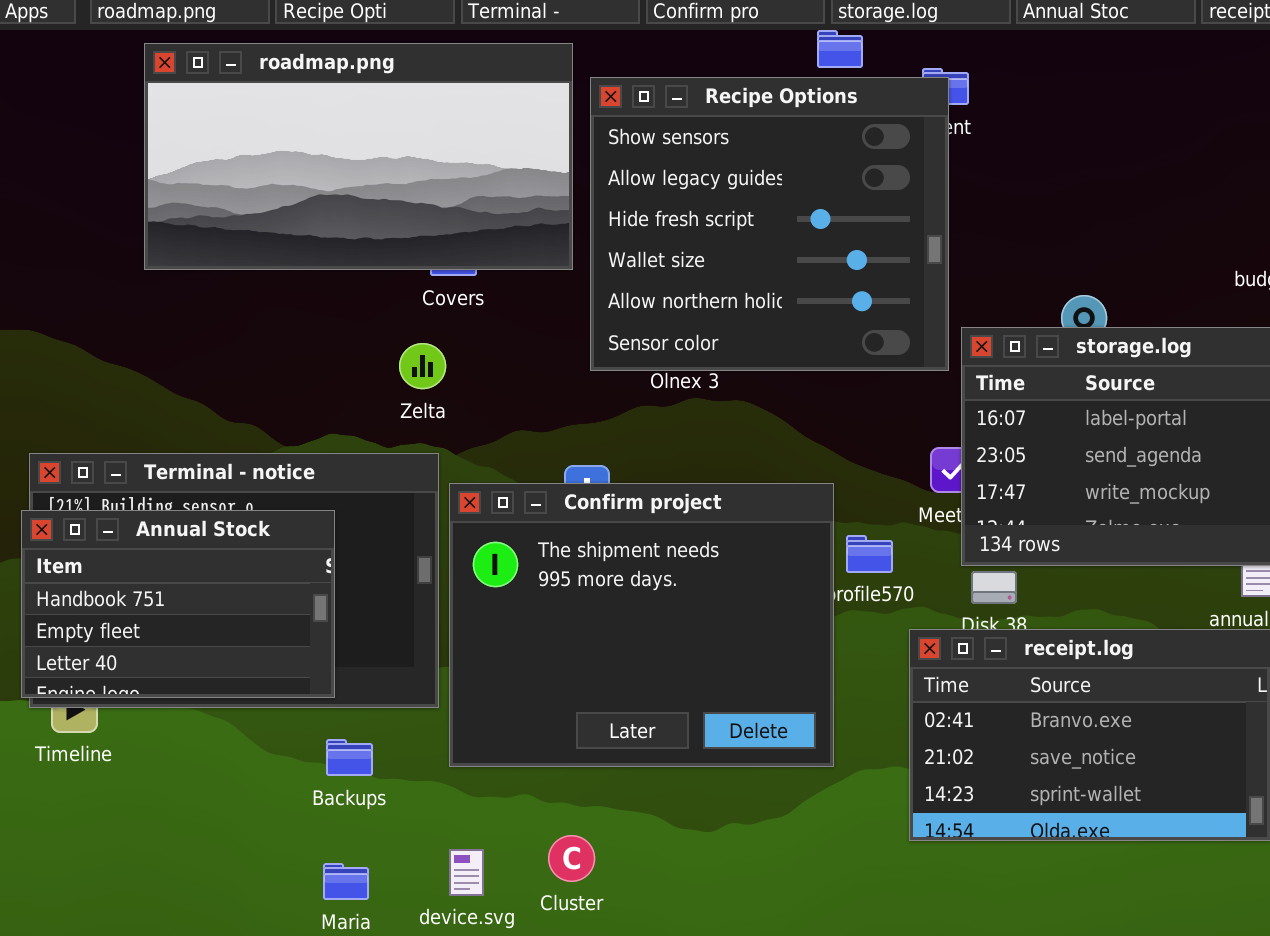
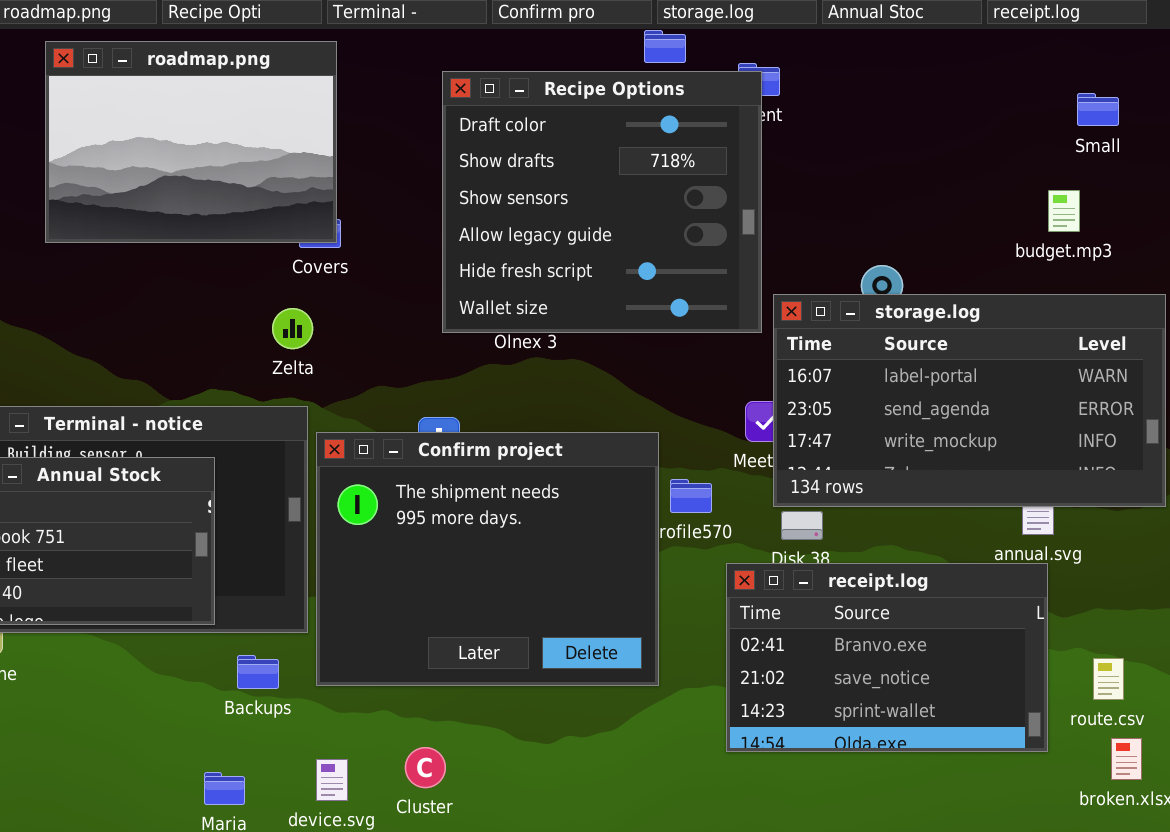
roadmap.png: [144,43,573,270] -> [45,41,337,243], resized
Recipe Options: [590,77,949,371] -> [442,71,762,333], scrolled up 2 rows
Backups: [326,739,373,776] -> [237,655,279,689], moved

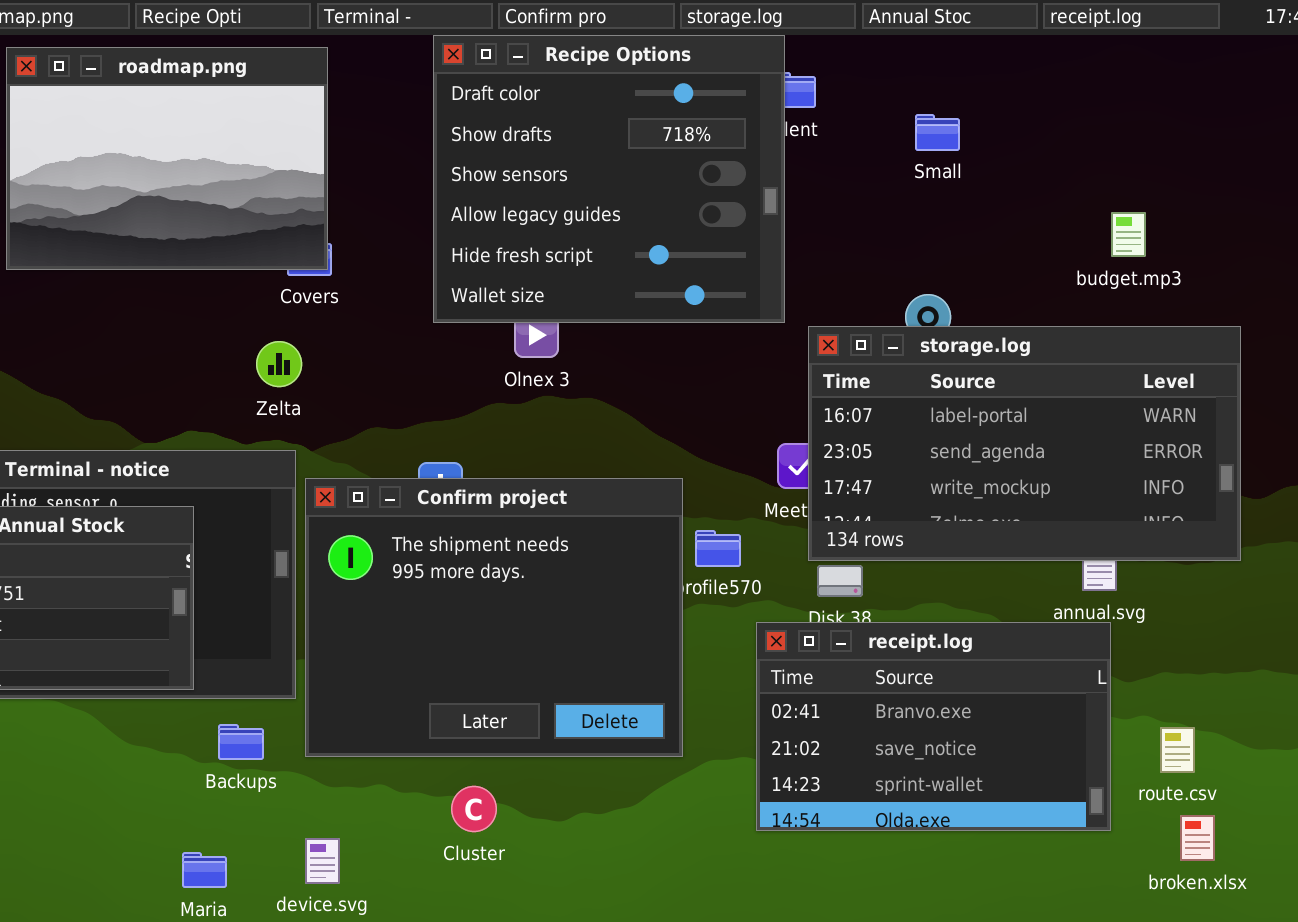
Recipe Options: [442,71,762,333] -> [433,35,785,323], moved
Small: [1077,93,1119,126] -> [915,114,960,151], moved
Cluster: [405,747,446,788] -> [451,786,497,832], moved

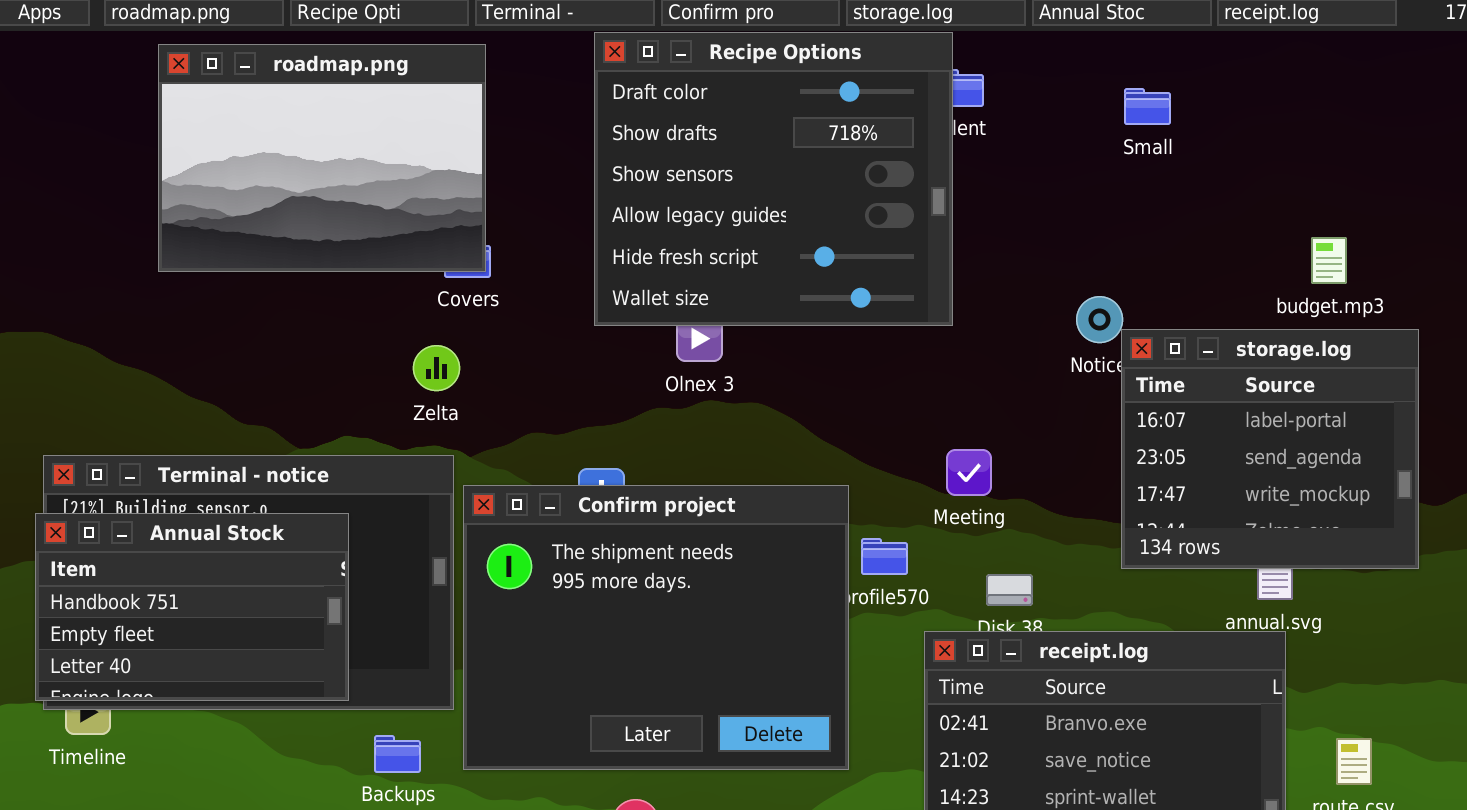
Small: [915,114,960,151] -> [1124,88,1171,125], moved
budget.mp3: [1111,212,1146,257] -> [1311,237,1347,284], moved
storage.log: [808,326,1241,561] -> [1121,329,1419,569], resized

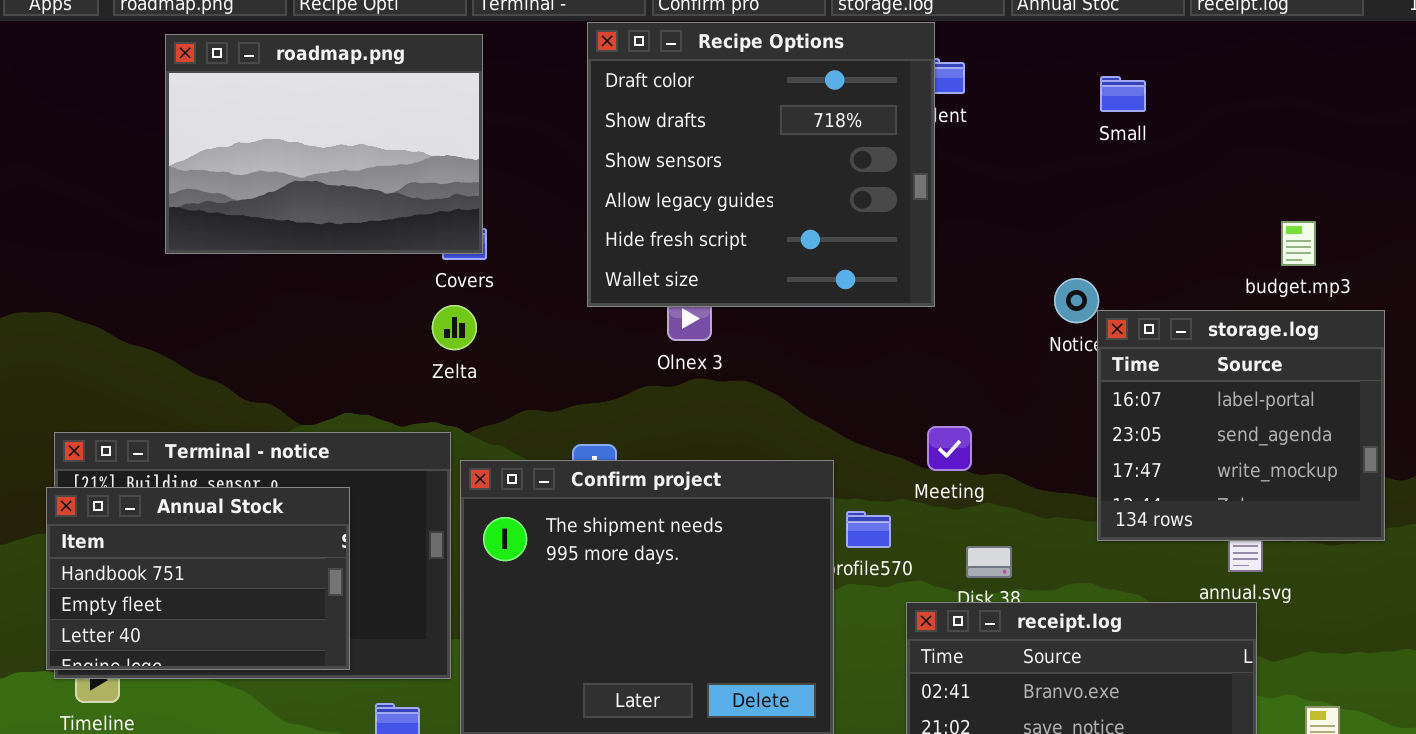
Zelta: [413,345,460,391] -> [432,305,477,350], moved

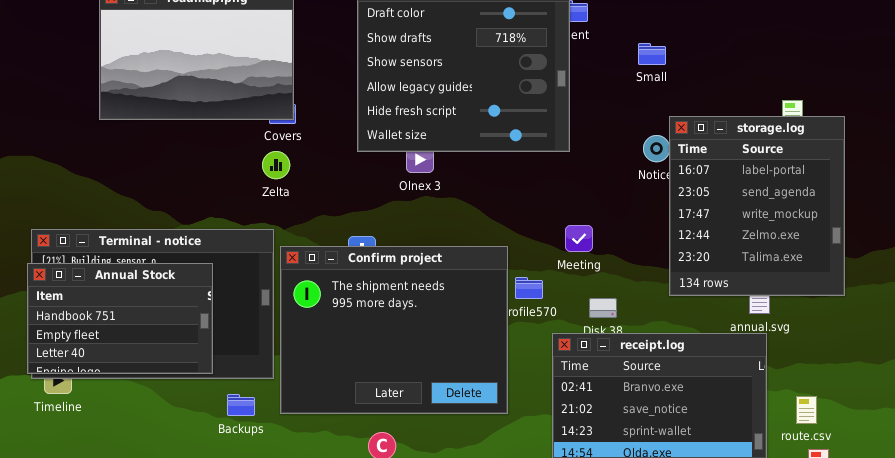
Small: [1100,76,1146,112] -> [638,43,666,65], moved
storage.log: [1097,310,1385,541] -> [669,116,845,296], resized

